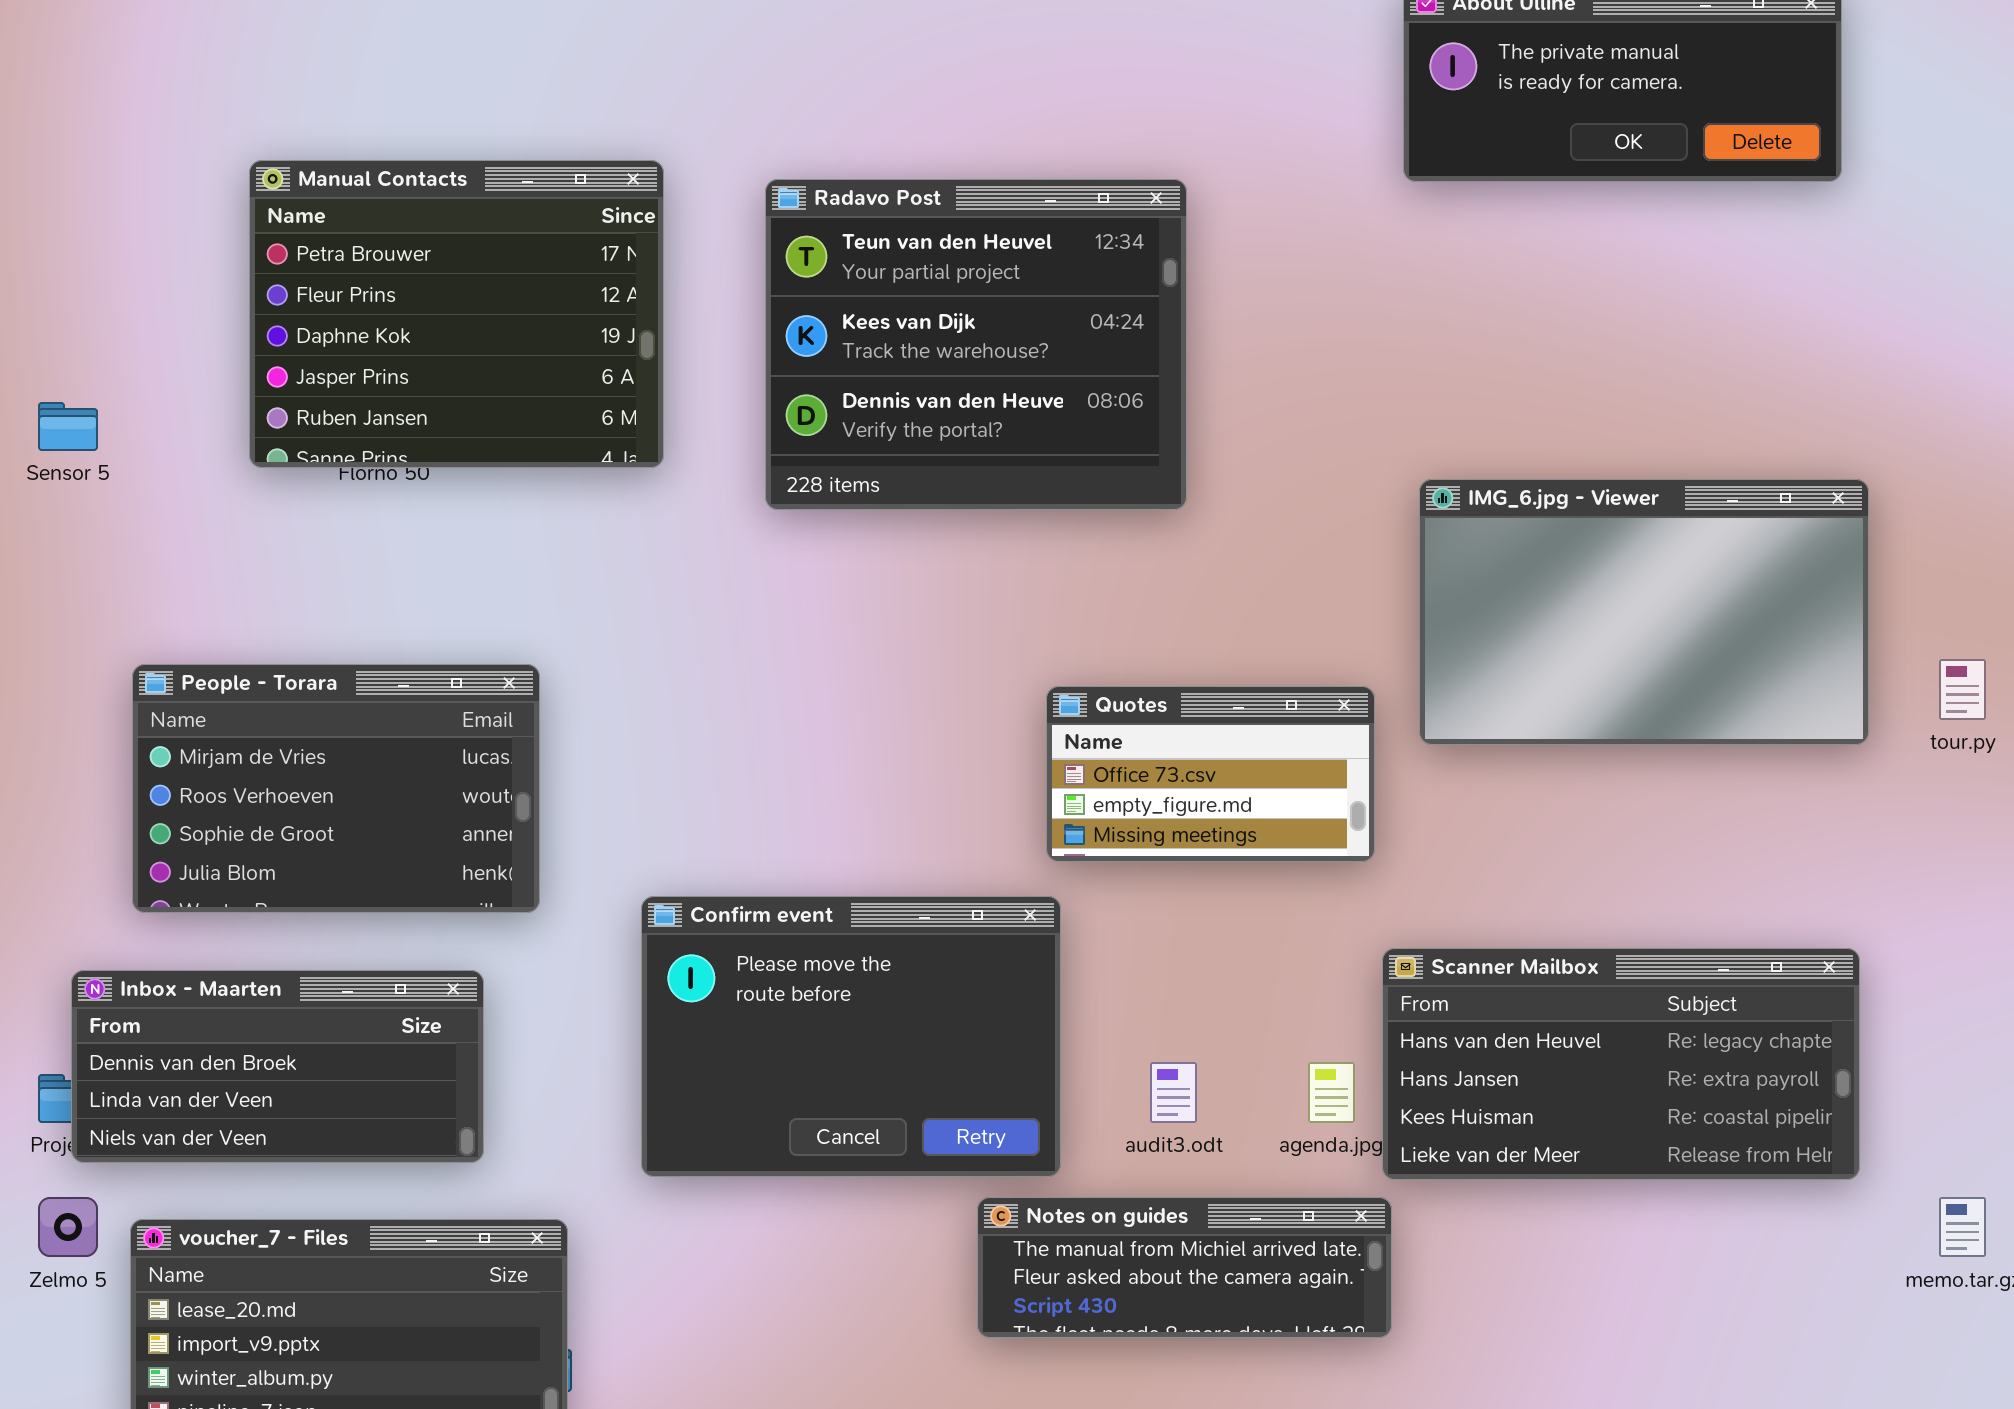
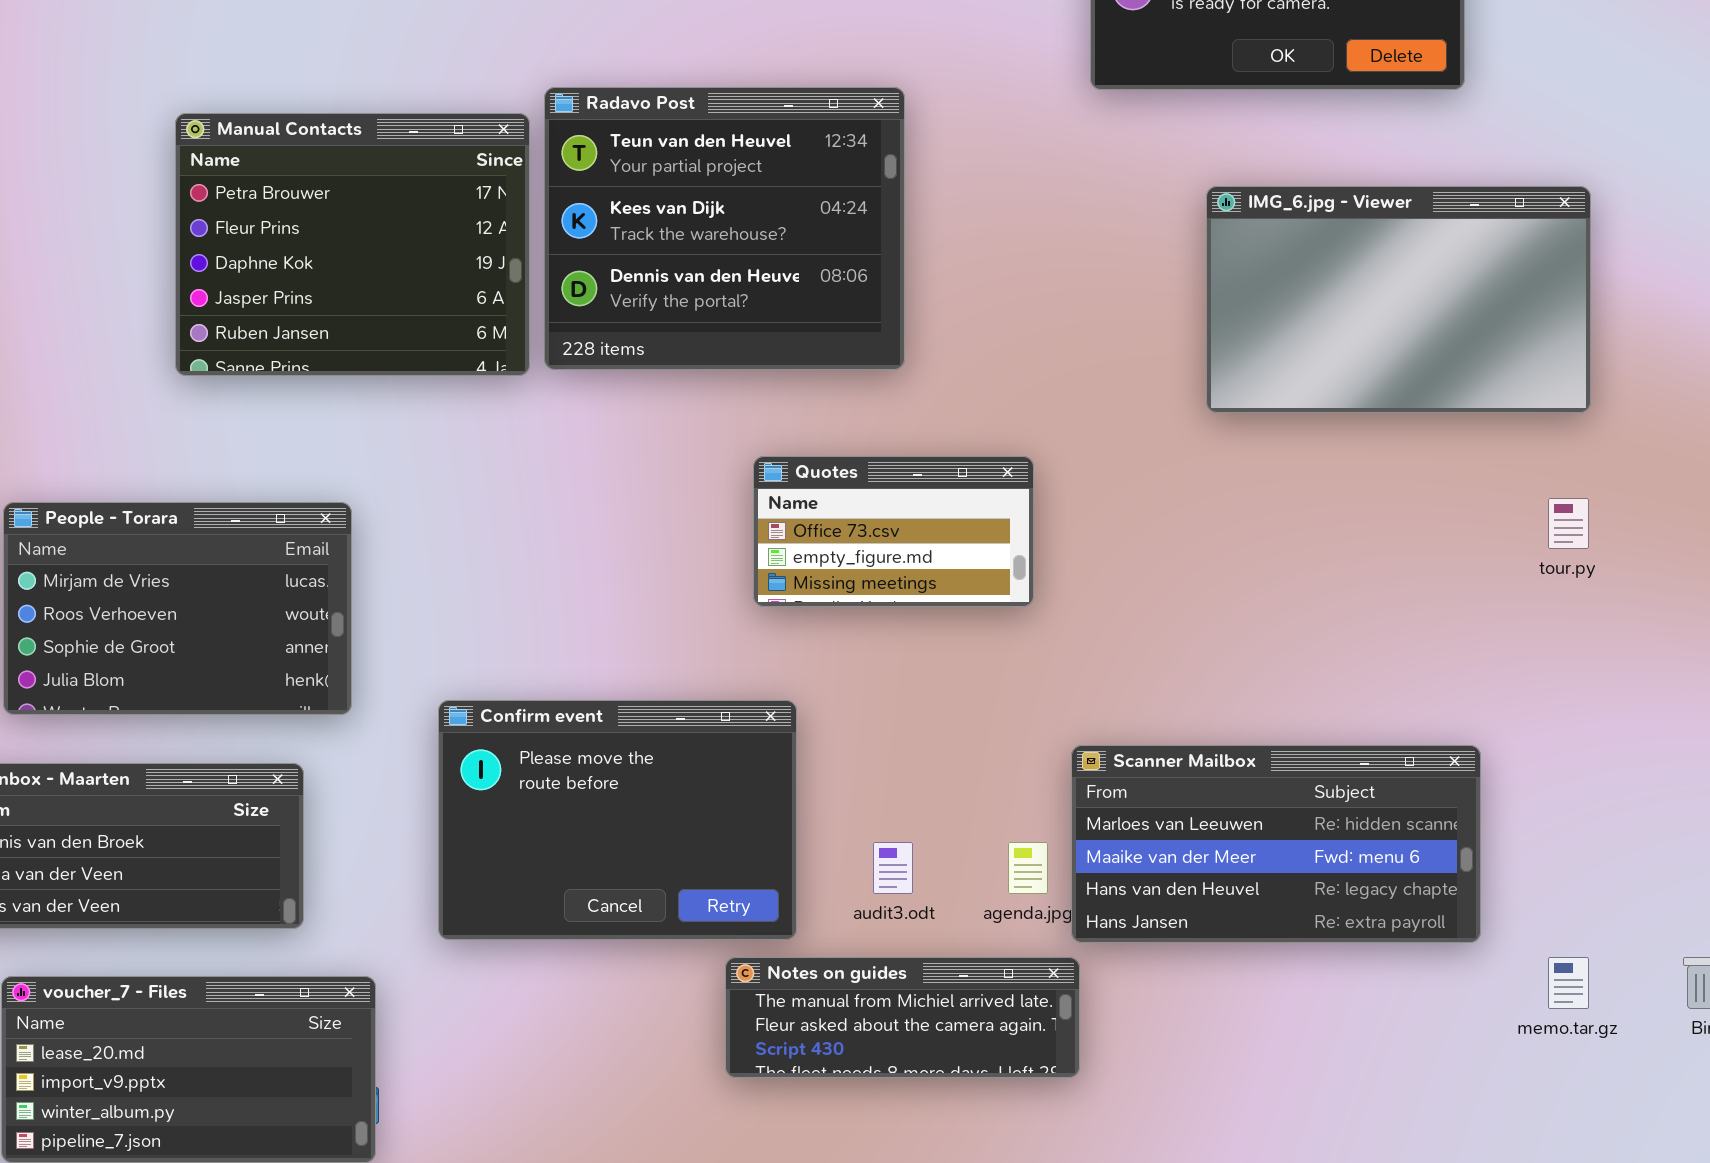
Manual Contacts: [249,160,664,468] -> [175,113,530,376], moved
IMG_6.jpg - Viewer: [1419,479,1869,745] -> [1206,186,1591,413], moved
Quotes: [1046,686,1375,862] -> [753,456,1034,607], moved
Scanner Mailbox: [1382,948,1860,1180] -> [1071,745,1481,943], scrolled up 2 rows

